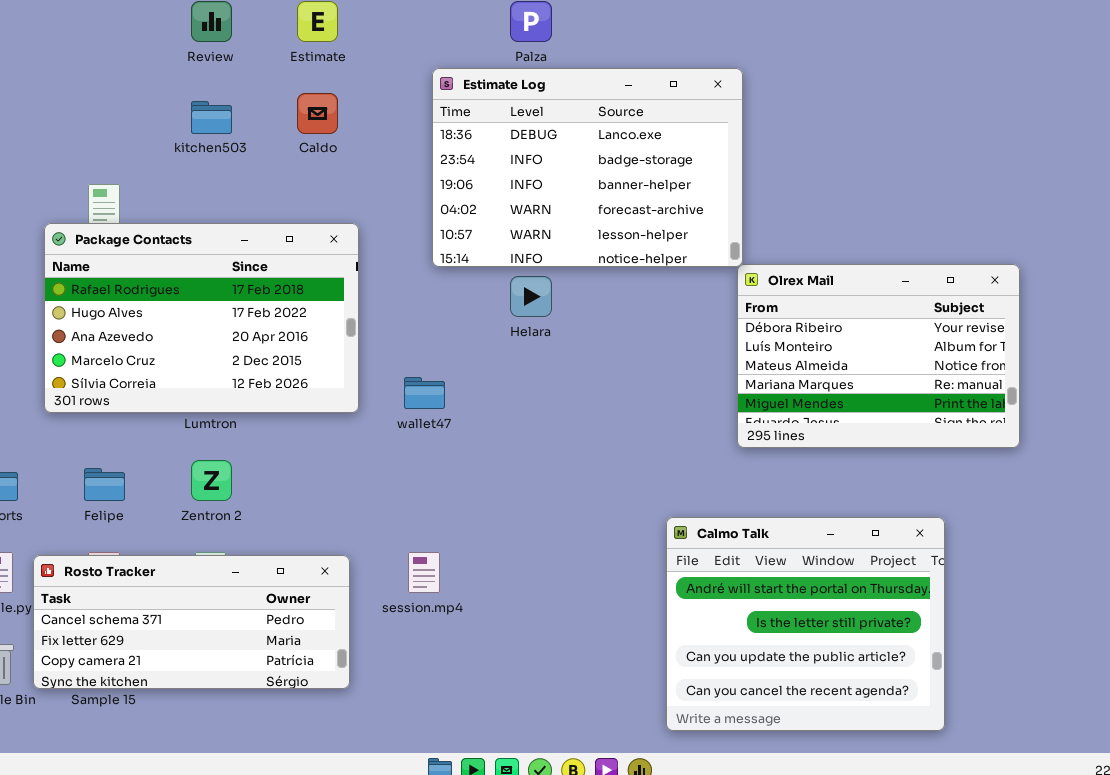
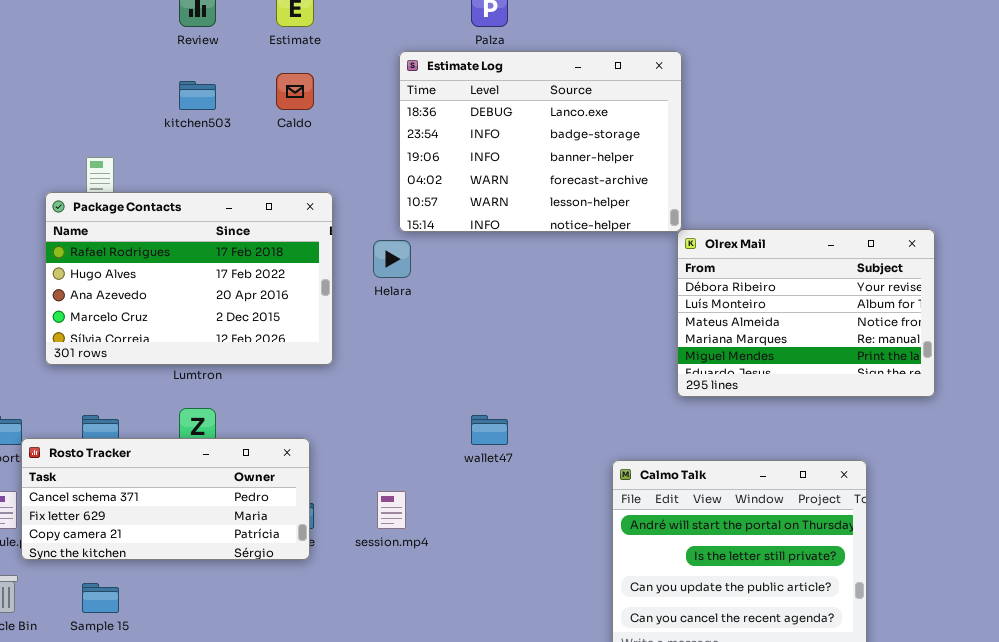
Helara: [510,276,552,317] -> [373,240,411,278], moved
wallet47: [404,377,445,409] -> [471,415,508,445], moved
Rosto Tracker: [33,555,350,689] -> [21,438,310,560], moved

